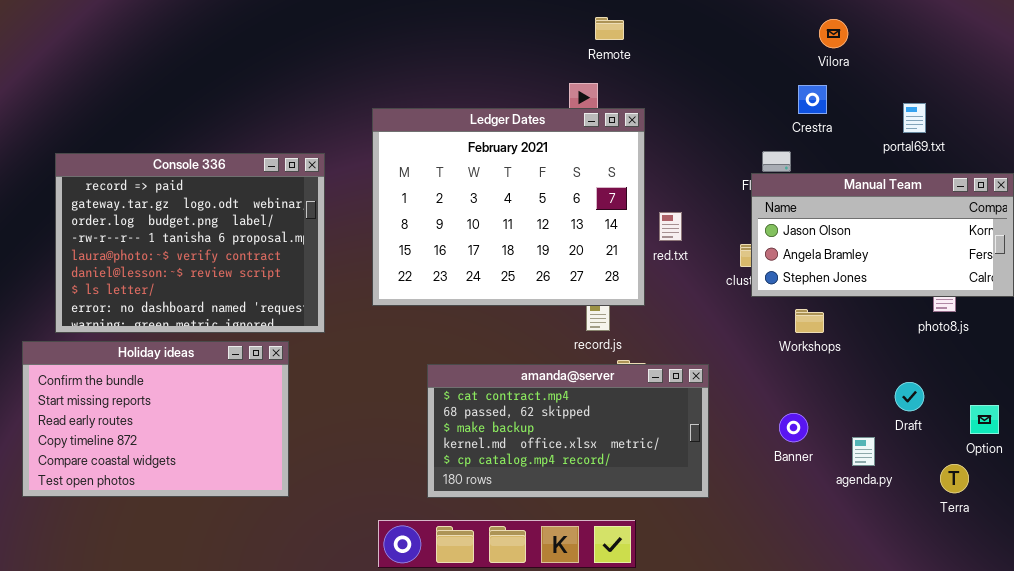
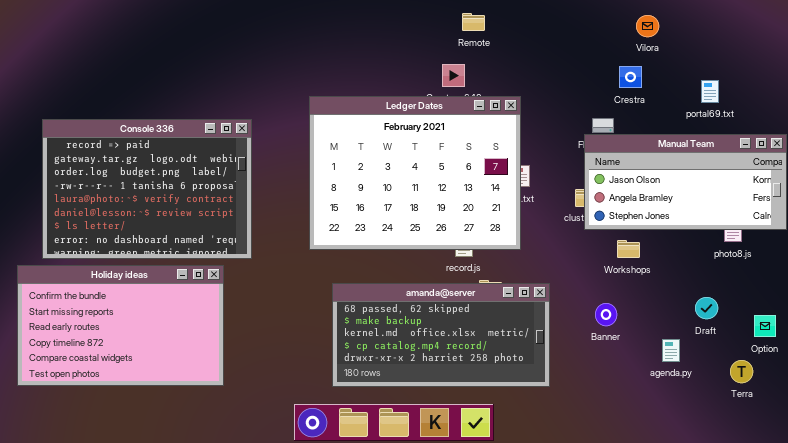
Ledger Dates: [372,108,645,306] -> [309,96,521,250], moved
amanda@server: [427,364,709,498] -> [332,283,550,387], scrolled down 1 row
Banner: [779,413,808,442] -> [595,303,617,326], moved

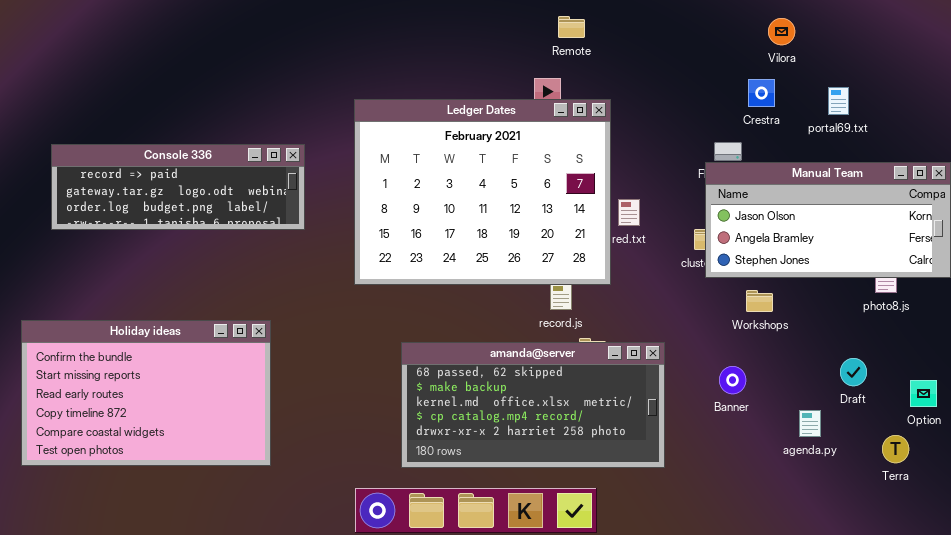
portal69.txt: [701,80,719,103] -> [828,87,849,115], moved
Ledger Dates: [309,96,521,250] -> [354,99,611,285], moved
Console 336: [42,119,252,259] -> [51,144,305,230], resized

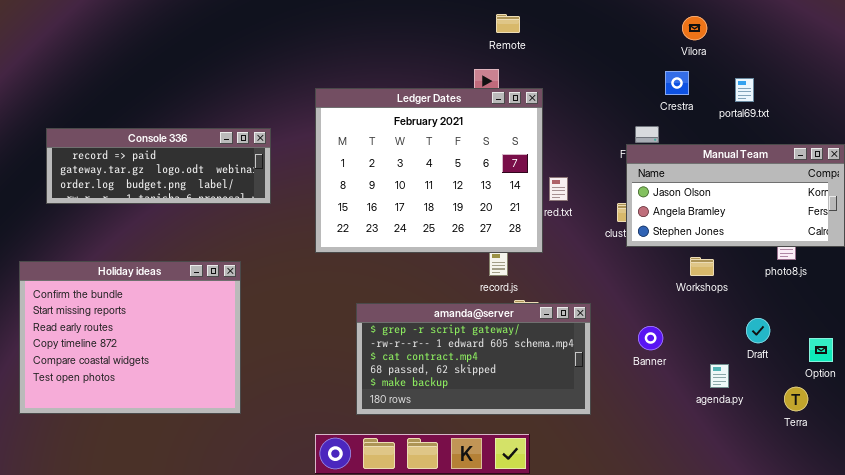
Workshops: [746,290,773,312] -> [690,257,714,276], moved
Holiday ideas: [21,320,271,466] -> [19,261,241,414], resized
amanda@server: [401,342,665,468] -> [356,303,591,415], scrolled up 3 rows

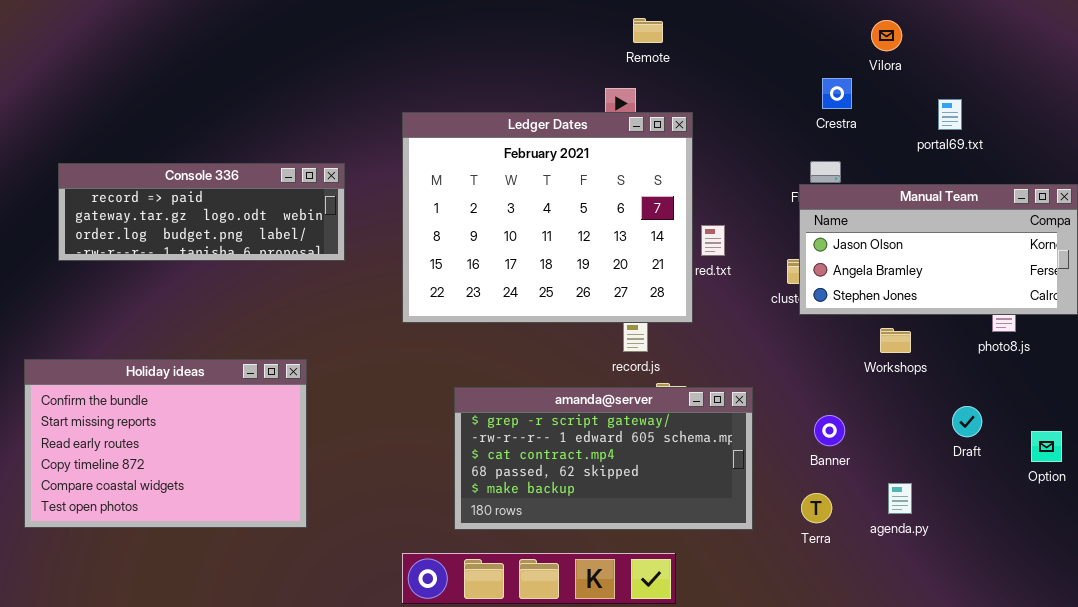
Crestra: [665,71,689,95] -> [822,78,852,109], moved
Holiday ideas: [19,261,241,414] -> [24,359,307,528], resized
agenda.py: [710,364,729,388] -> [888,483,912,514], moved
Terra: [784,387,808,411] -> [801,493,832,523], moved

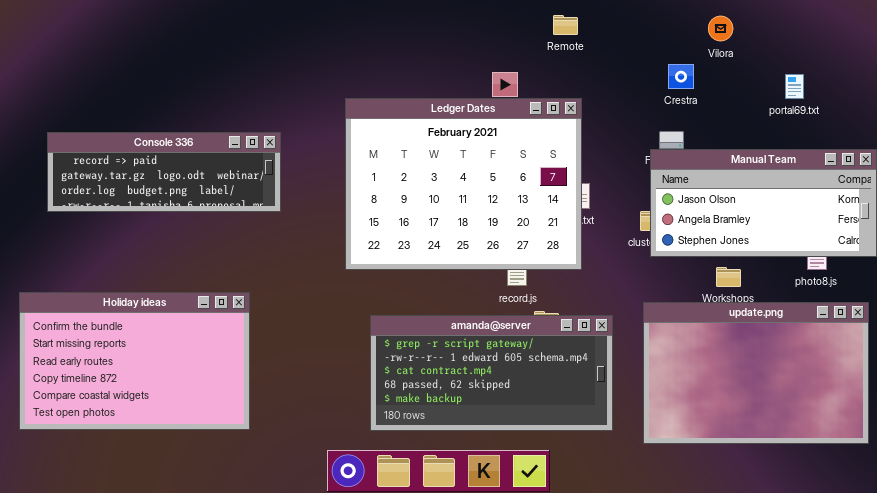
Remote: [633,18,663,43] -> [553,15,578,35], moved
portal69.txt: [938,99,962,130] -> [785,74,804,99], moved
Ledger Dates: [402,112,693,323] -> [345,98,582,270], moved
update.png: none -> [643,302,869,444], opened

